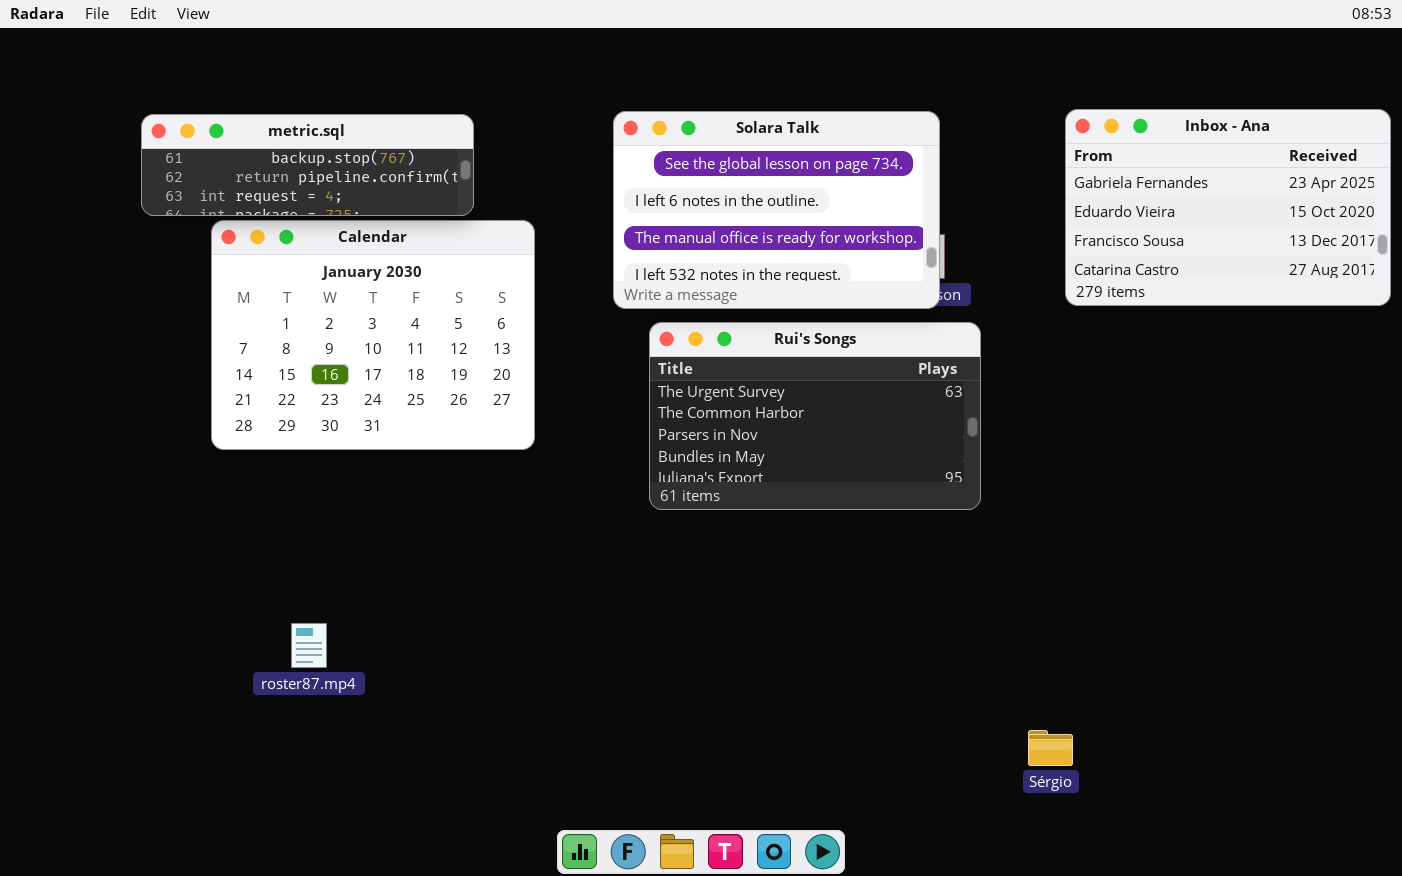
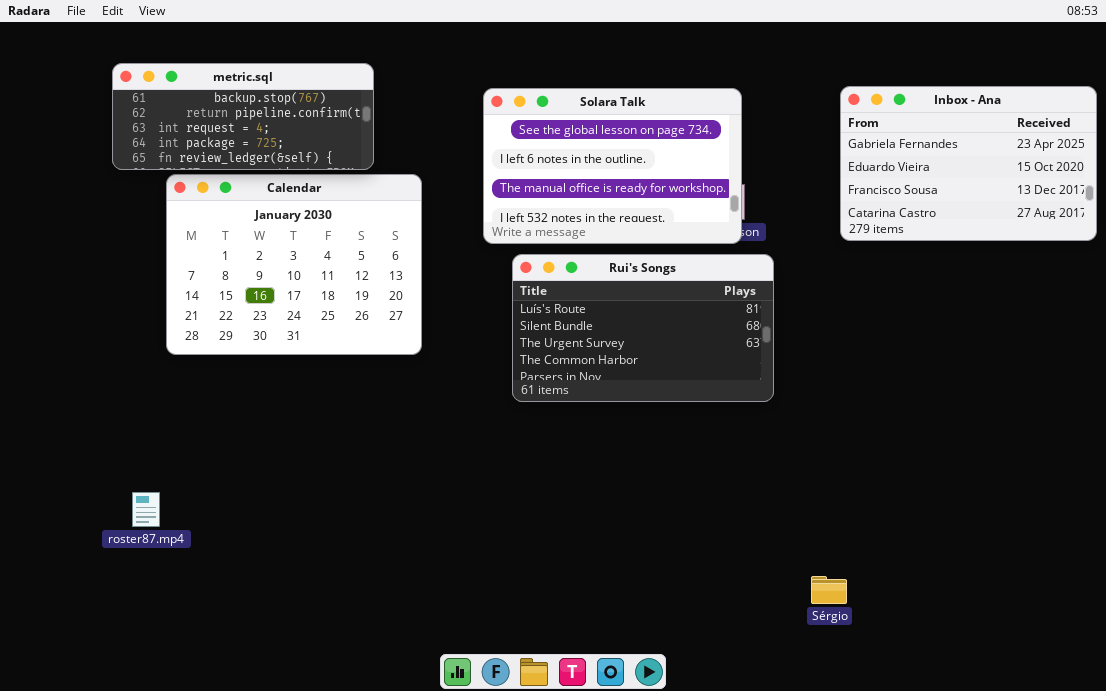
metric.sql: [141,114,474,216] -> [112,63,374,170], resized
Rui's Songs: [649,322,981,510] -> [512,254,774,402], scrolled up 2 rows
roster87.mp4: [291,623,327,668] -> [132,492,160,527], moved

